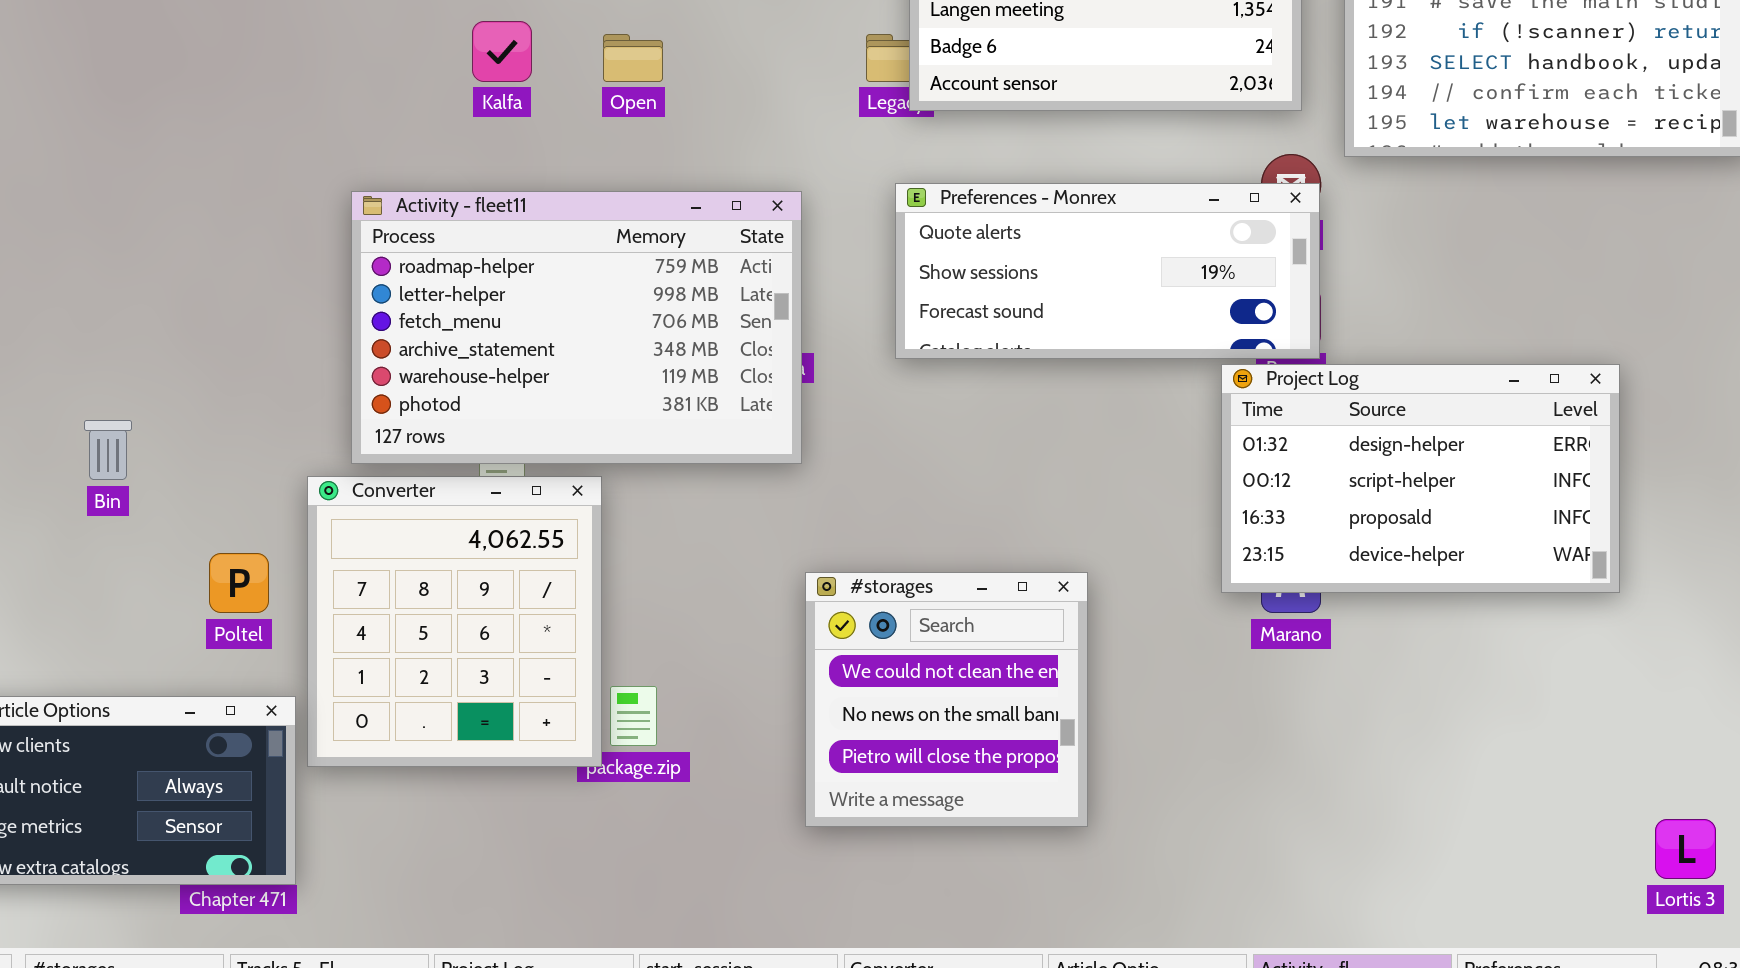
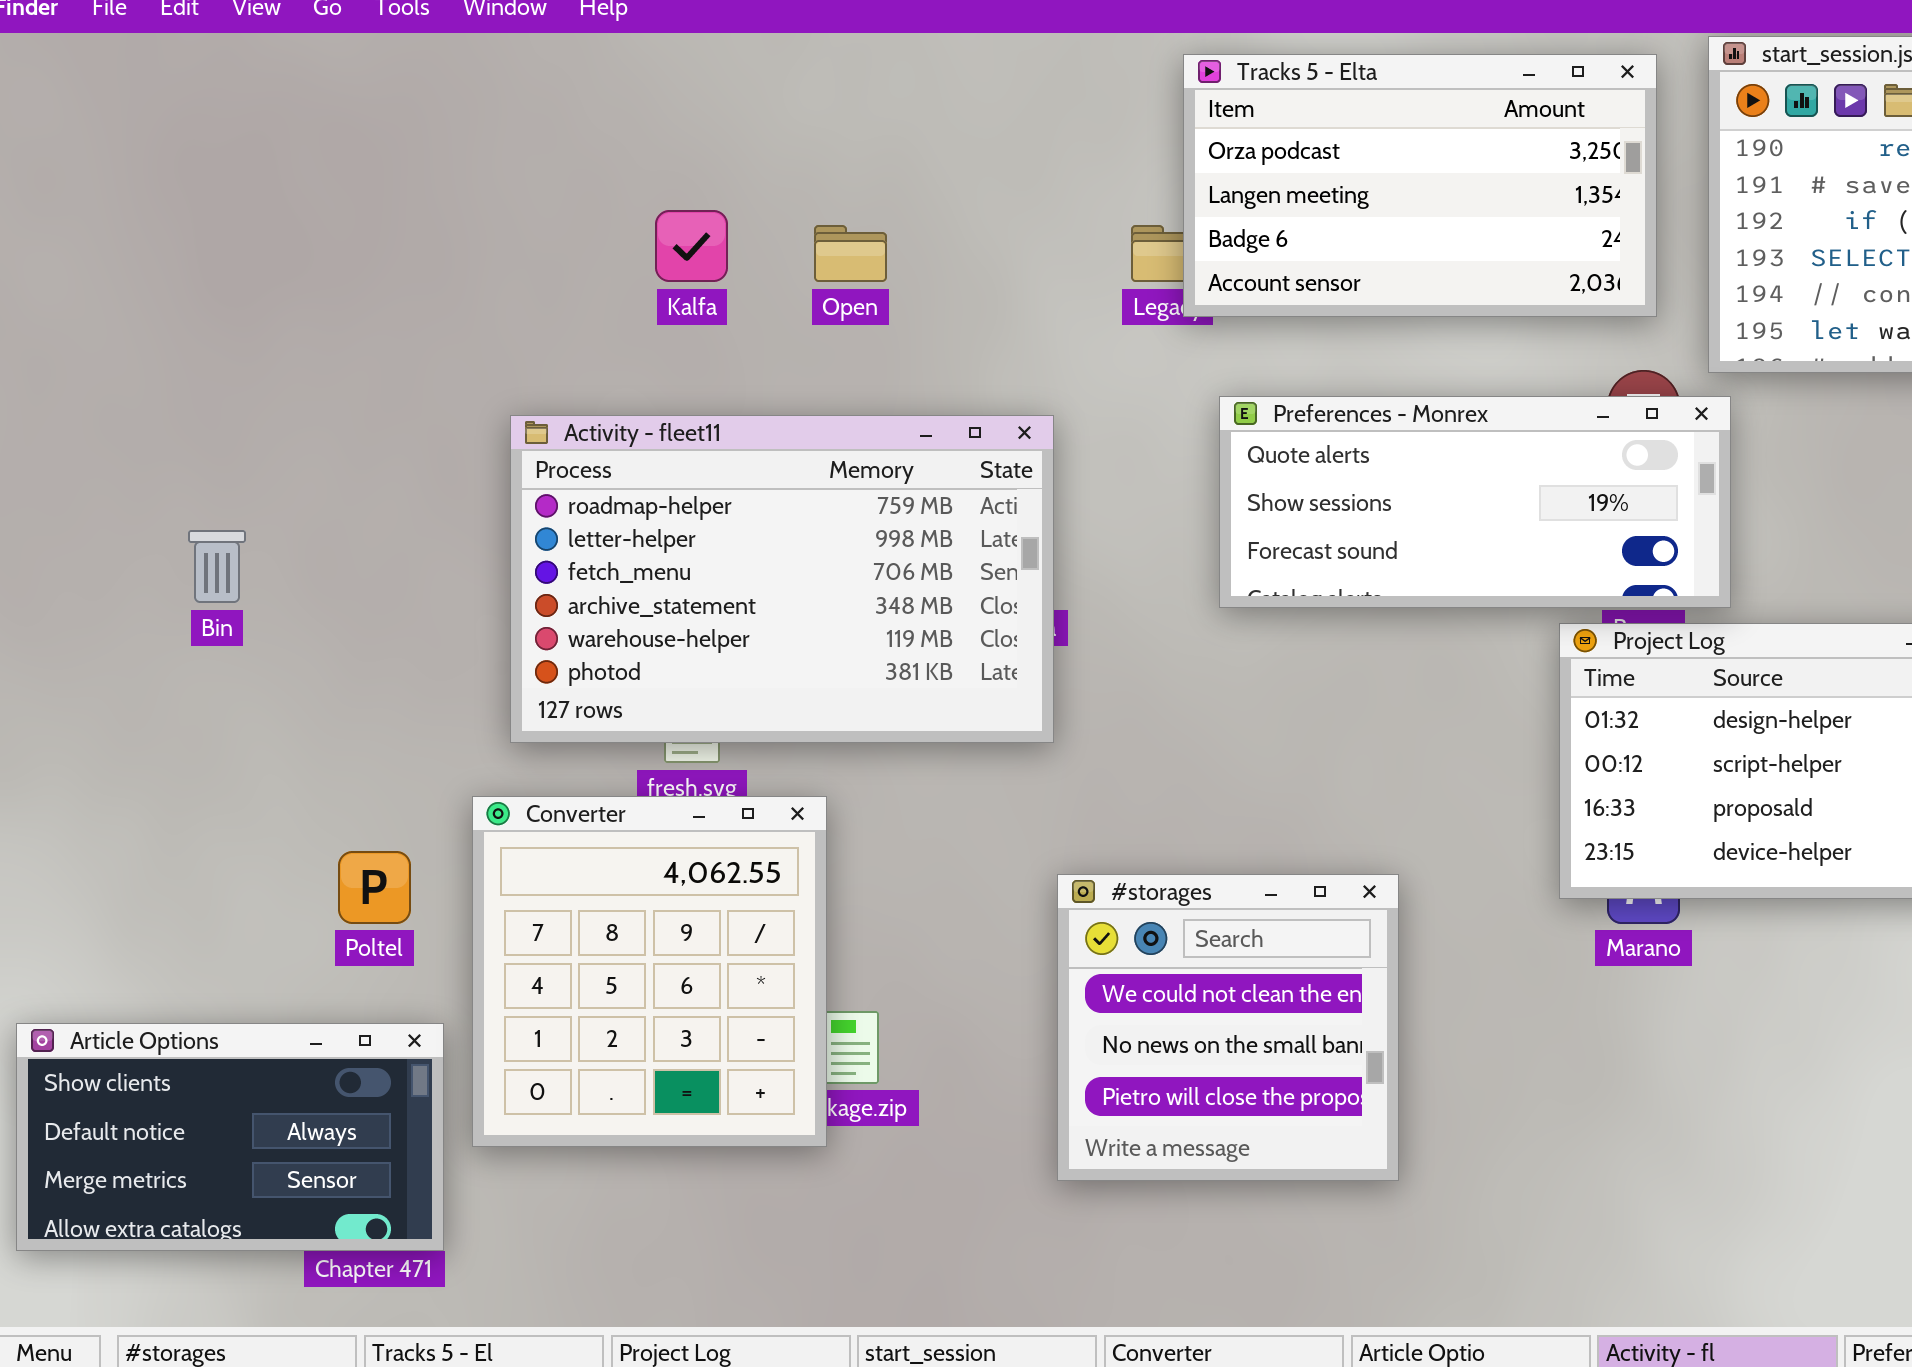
Preferences - Monrex: [895,183,1320,359] -> [1219,396,1731,608], moved
Bin: [84,420,132,480] -> [188,530,246,603], moved
Converter: [307,476,602,767] -> [472,796,827,1147], moved

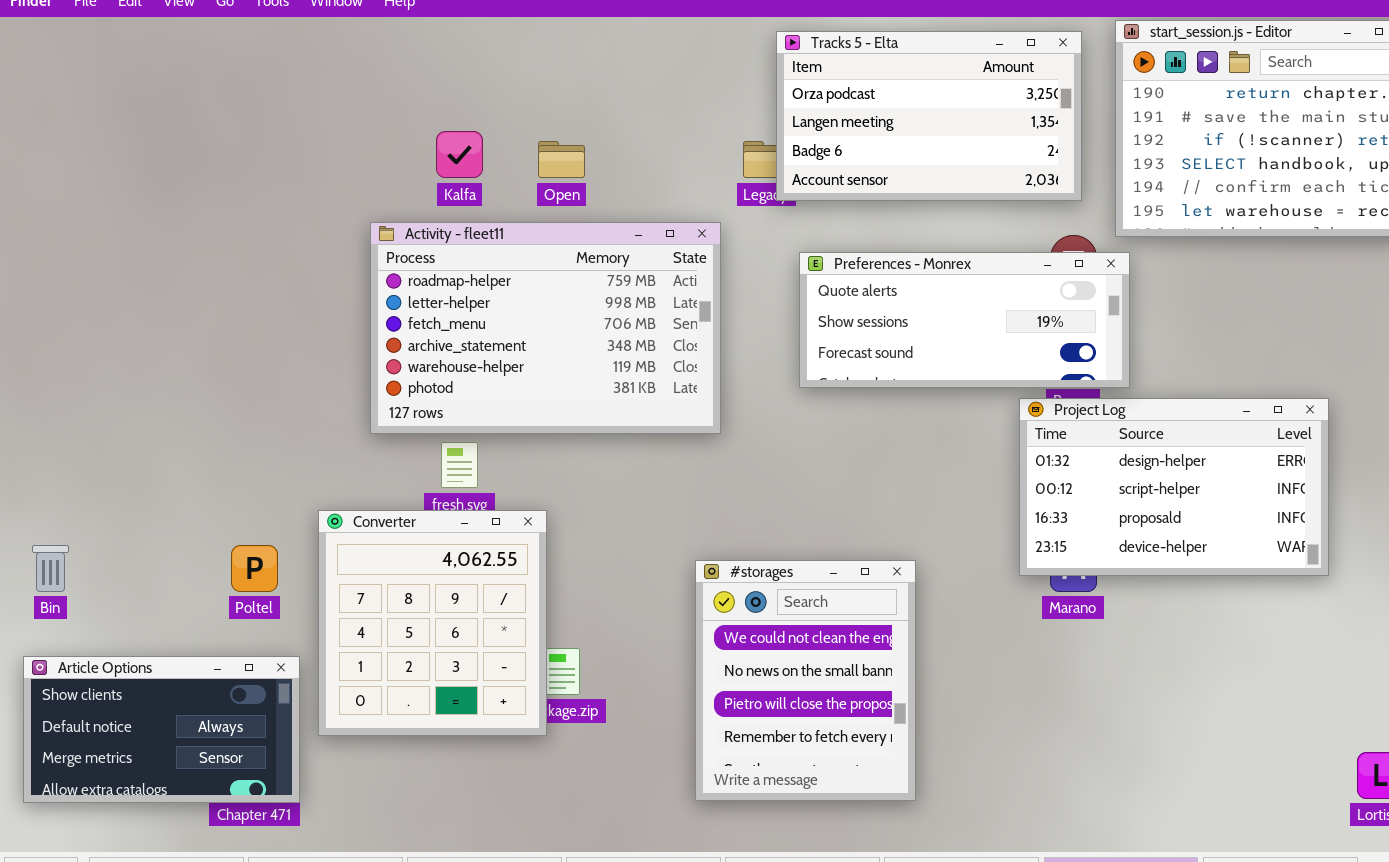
Activity - fleet11: [510,415,1054,743] -> [370,222,721,434], moved
Bin: [188,530,246,603] -> [32,545,69,592], moved
#storages: [1057,874,1399,1181] -> [695,560,916,801], resized

